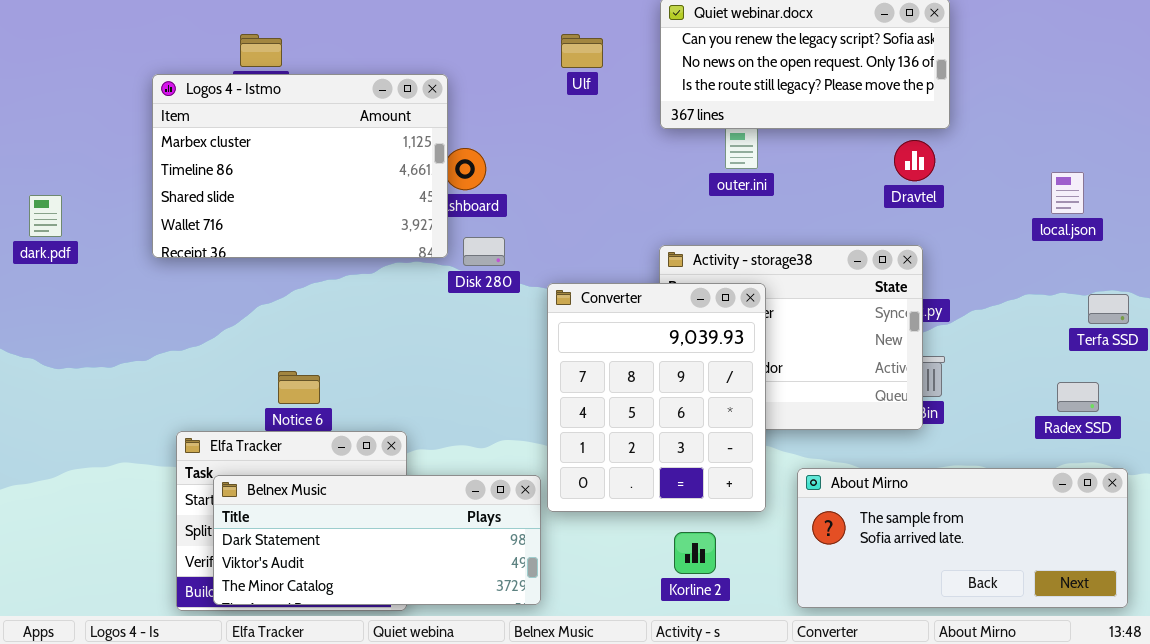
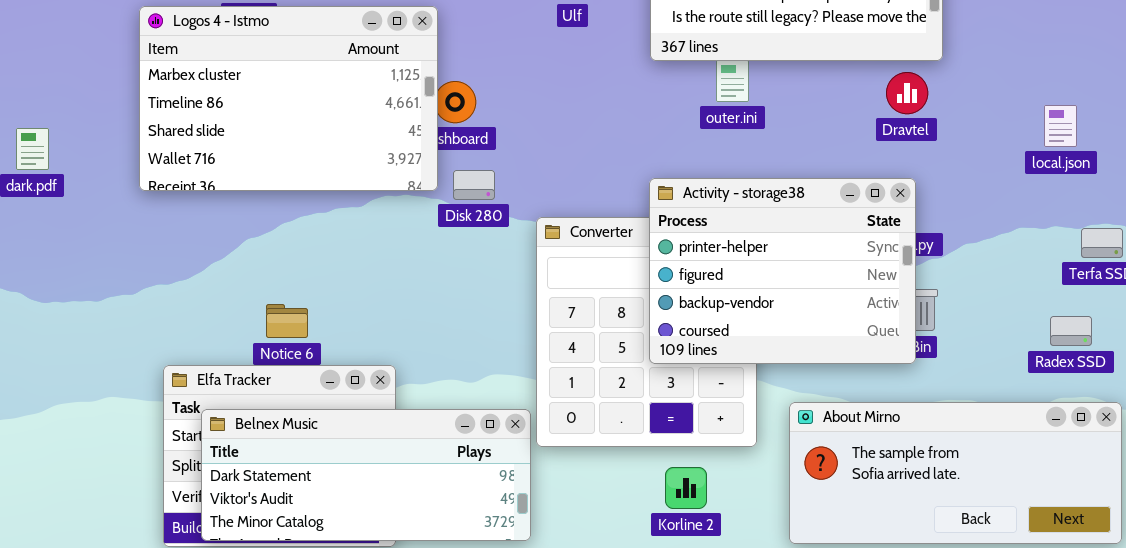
Activity - storage38: [659,245,923,430] -> [649,178,916,364], raised

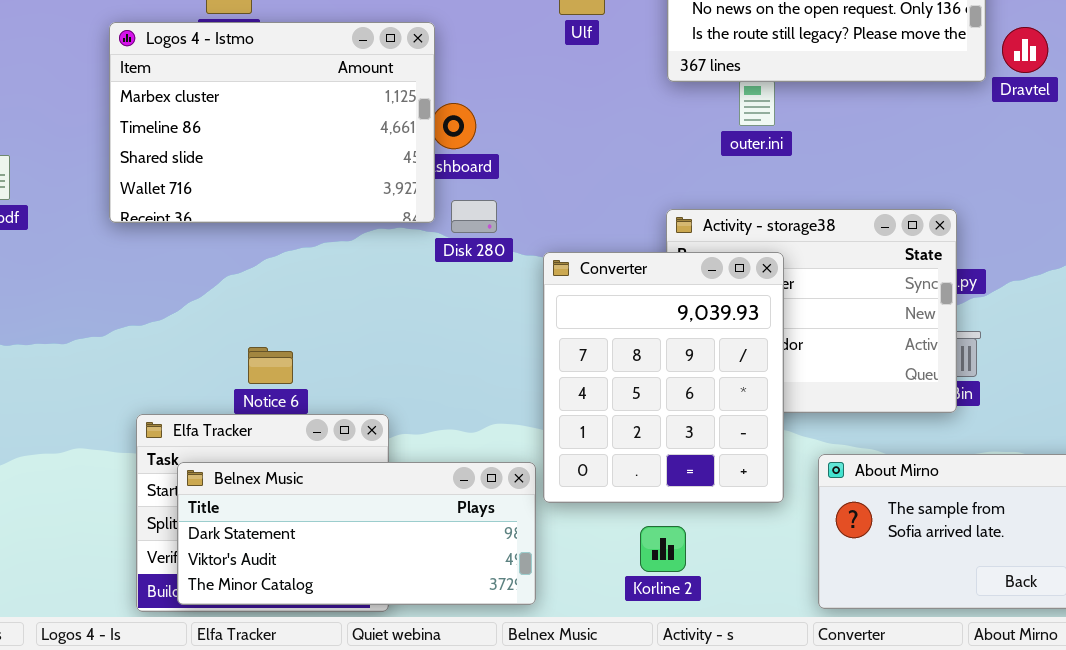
Dravtel: [886,72,928,114] -> [1002,27,1048,73], moved
Converter: [536,217,757,447] -> [543,252,784,503], raised
Korline 2: [665,467,707,509] -> [640,526,686,572], moved

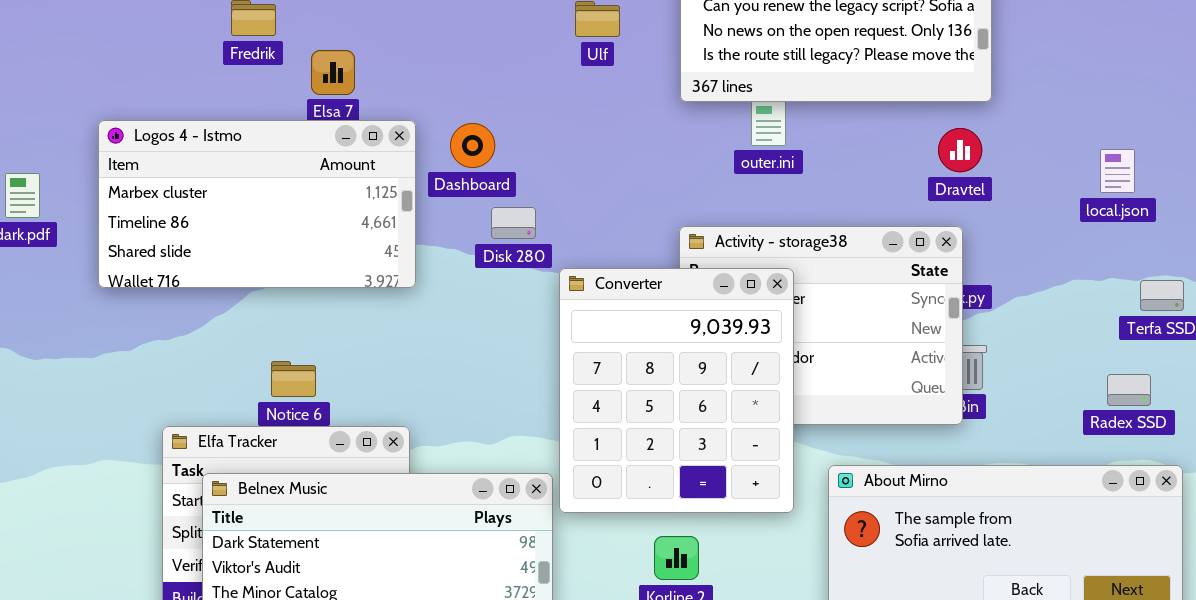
Logos 4 - Istmo: [109,22,435,223] -> [98,120,416,288], moved, resized
Dravtel: [1002,27,1048,73] -> [938,128,982,172], moved
Disk 280: [451,200,497,233] -> [491,207,536,239], moved

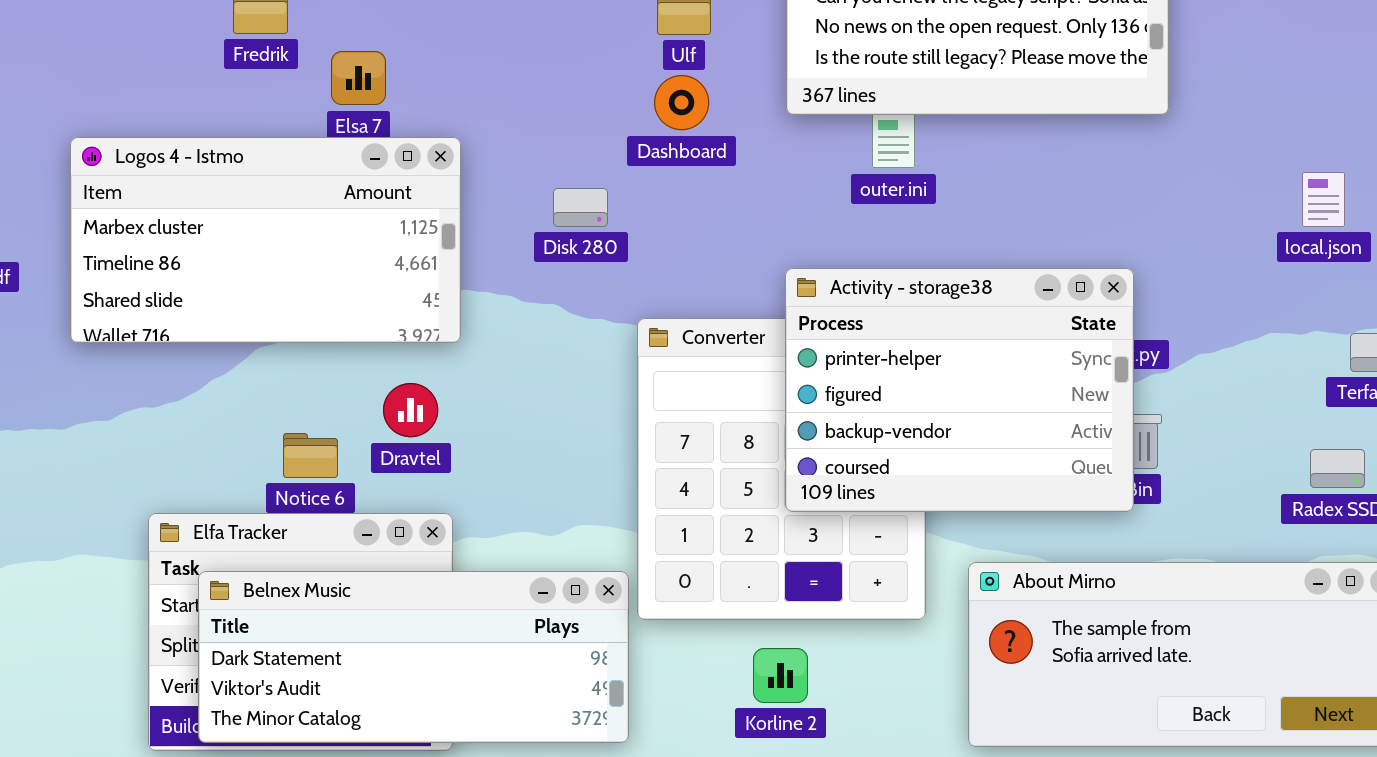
Dashboard: [450,123,495,168] -> [654,75,709,130], moved
Dravtel: [938,128,982,172] -> [383,383,438,437], moved
Disk 280: [491,207,536,239] -> [553,188,608,227], moved
Activity - storage38: [679,226,963,425] -> [785,268,1134,512], raised

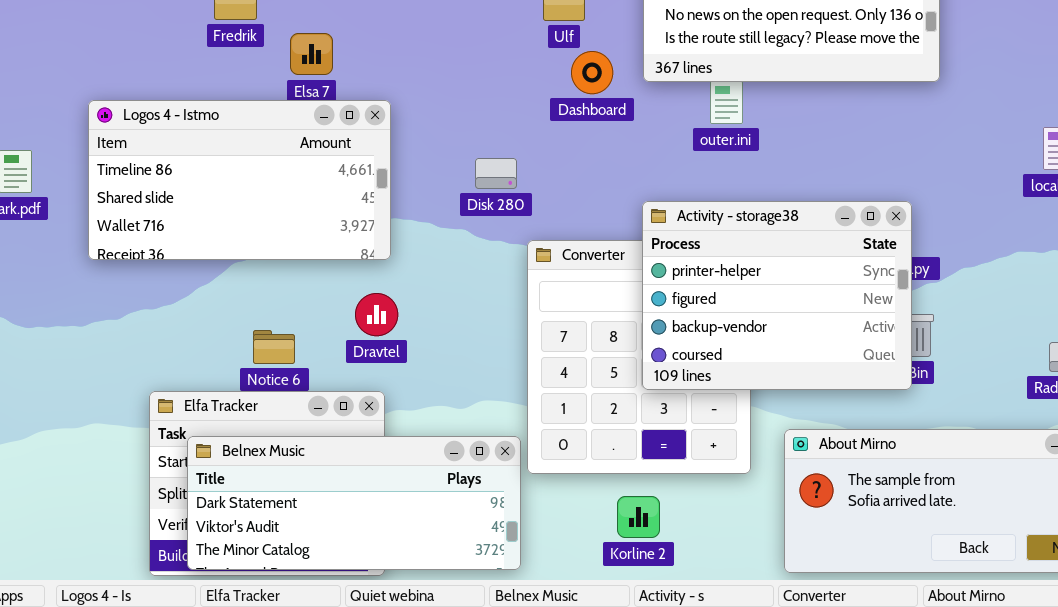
Dashboard: [654,75,709,130] -> [571,51,613,94], moved
Logos 4 - Istmo: [70,137,461,343] -> [88,100,391,260], scrolled down 1 row
Disk 280: [553,188,608,227] -> [475,158,517,189], moved
Dravtel: [383,383,438,437] -> [355,293,398,336], moved

